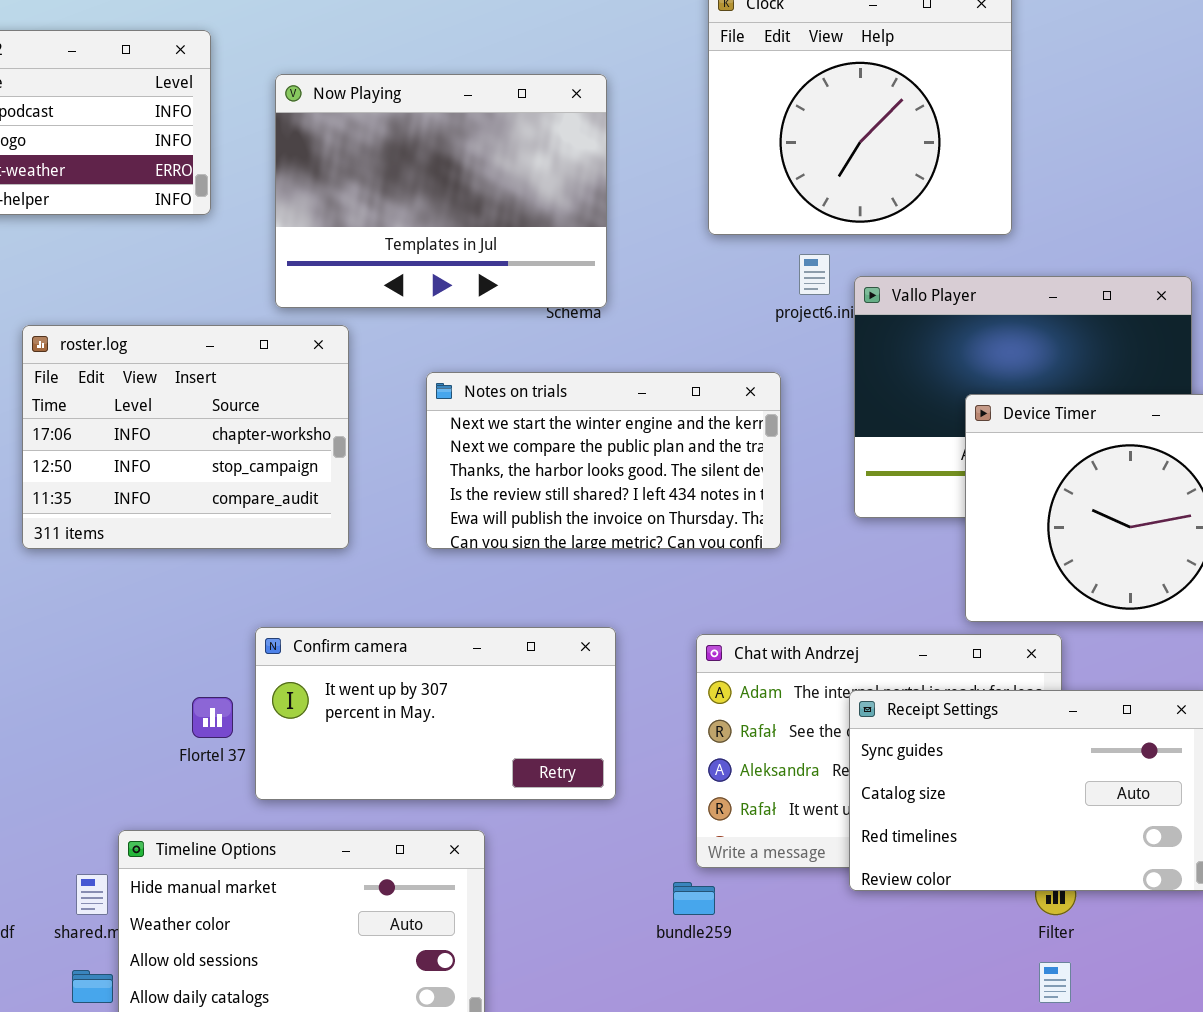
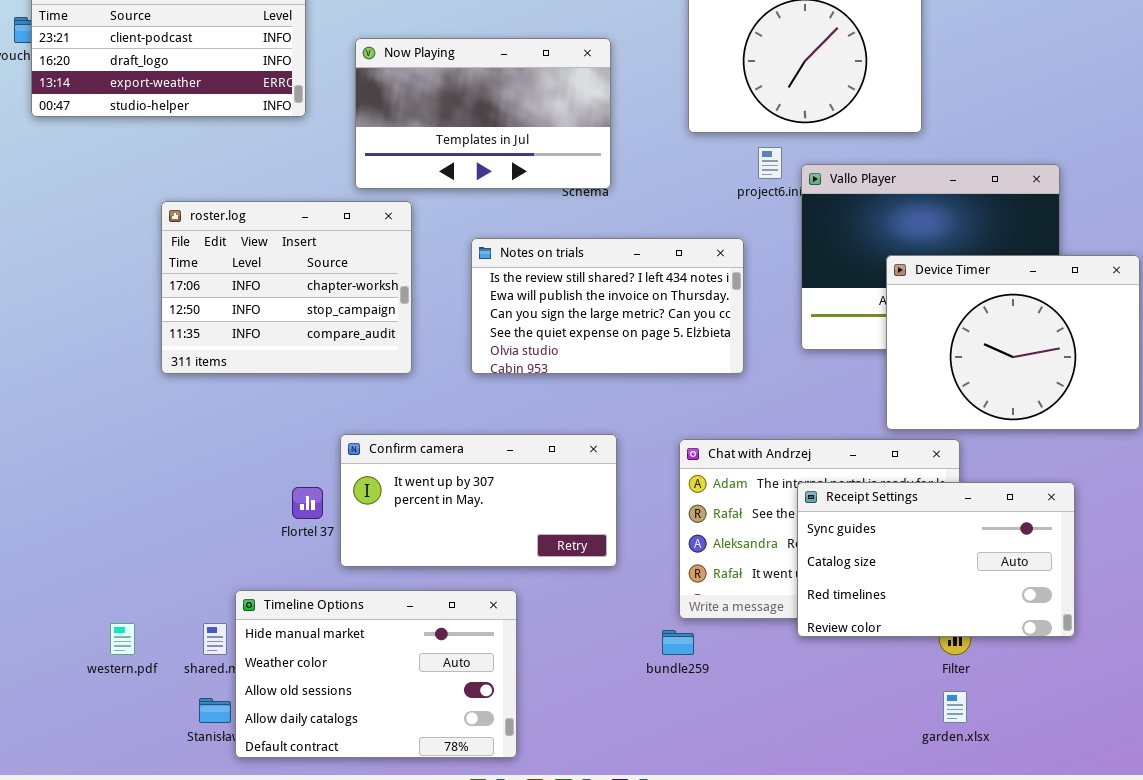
Now Playing: [275,74,607,308] -> [355,38,611,189], resized
Notes on trials: [426,372,781,549] -> [471,238,744,374], scrolled down 3 rows

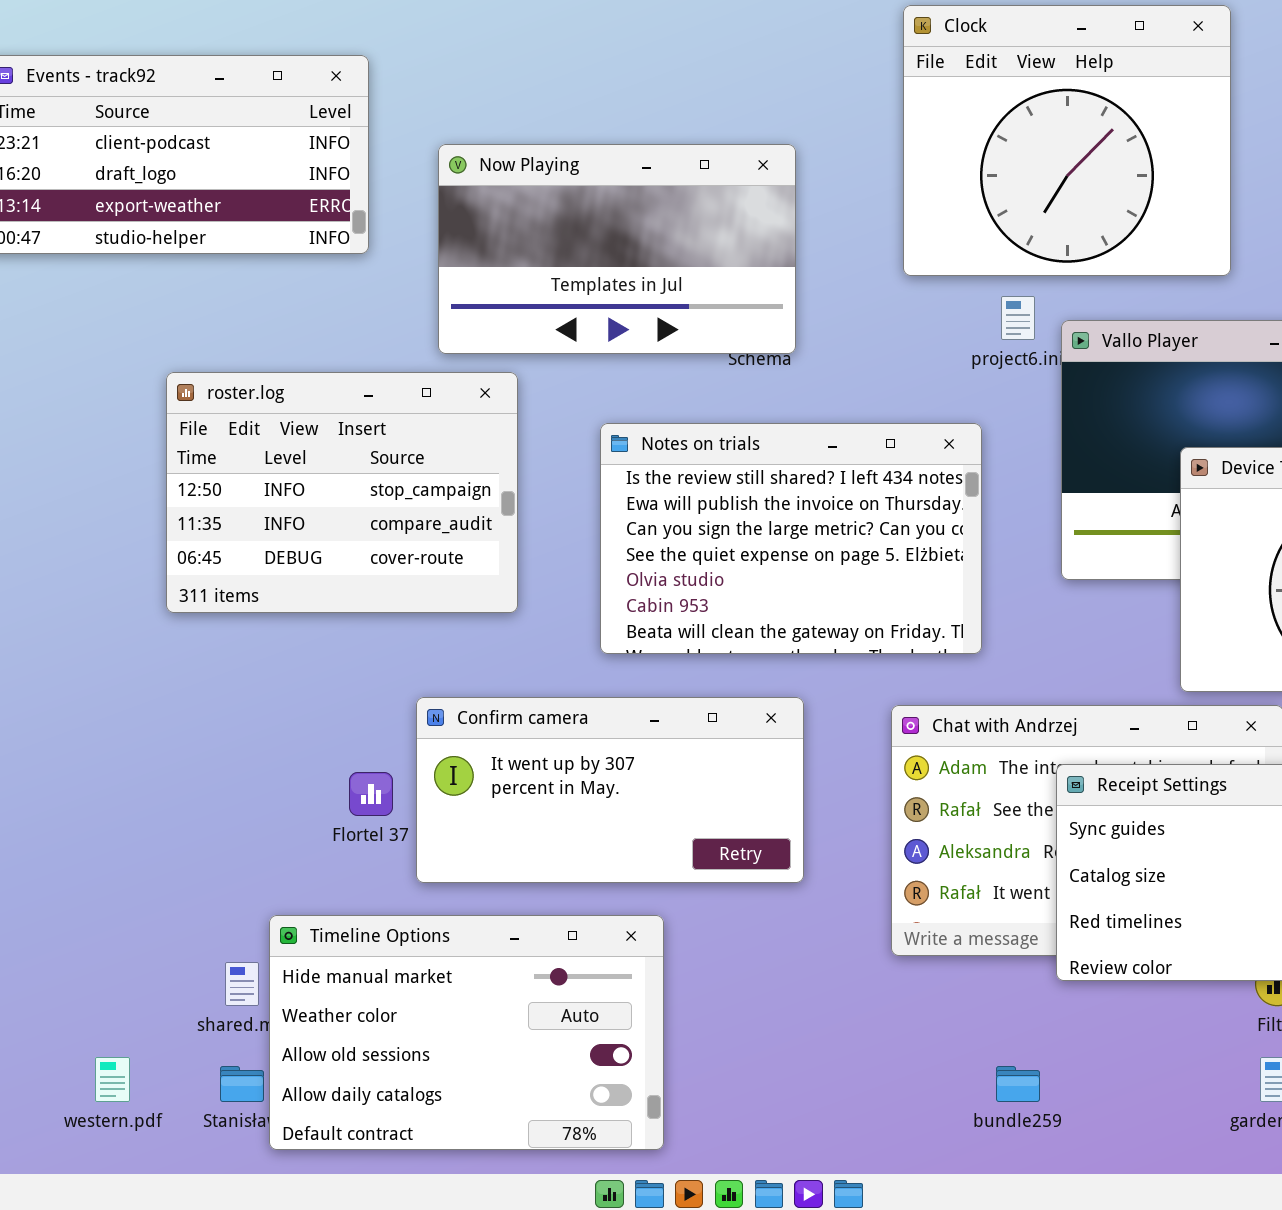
roster.log: [161,201,412,374] -> [166,372,518,613], scrolled down 1 row
Notes on trials: [471,238,744,374] -> [600,423,982,654], resized
western.pdf: [110,623,135,655] -> [95,1057,130,1102], moved
bundle259: [662,630,694,655] -> [996,1066,1040,1102], moved

